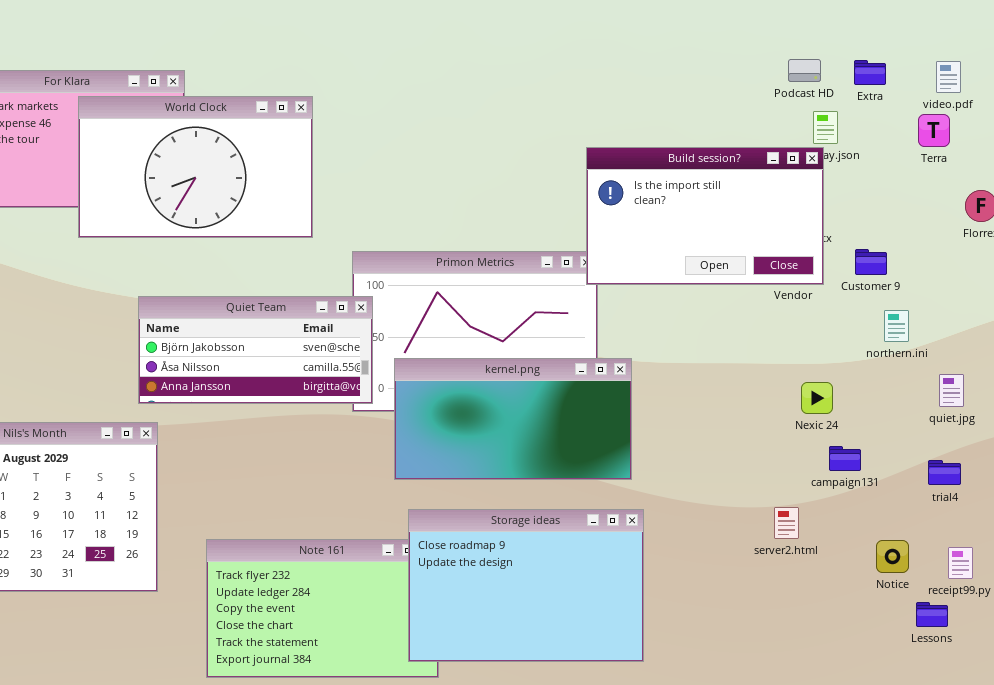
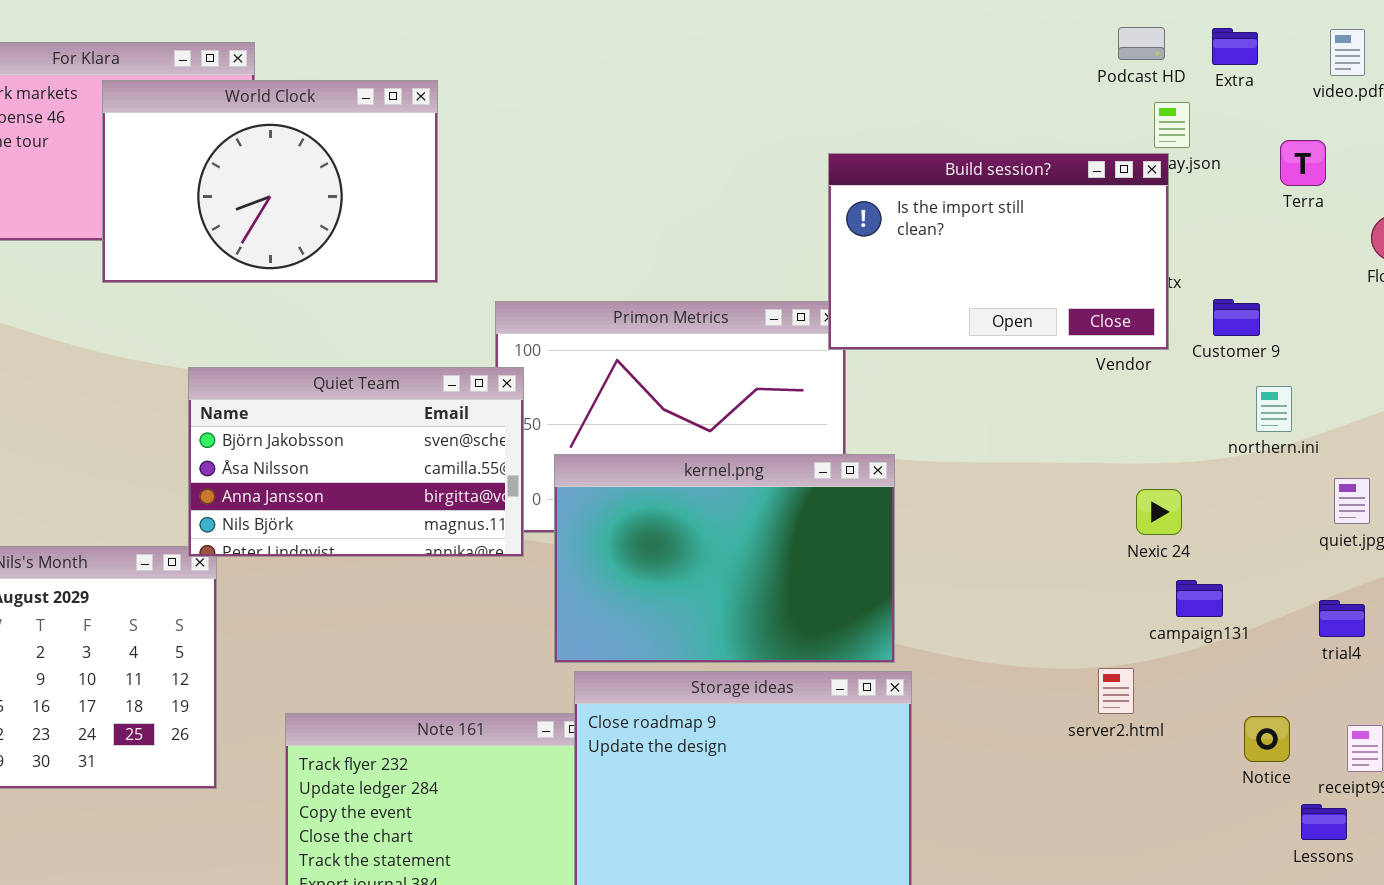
Terra: [918,114,950,147] -> [1280,140,1326,186], moved
Quiet Team: [138,296,373,404] -> [188,367,524,557], resized
kernel.png: [394,358,632,480] -> [554,454,895,663], resized

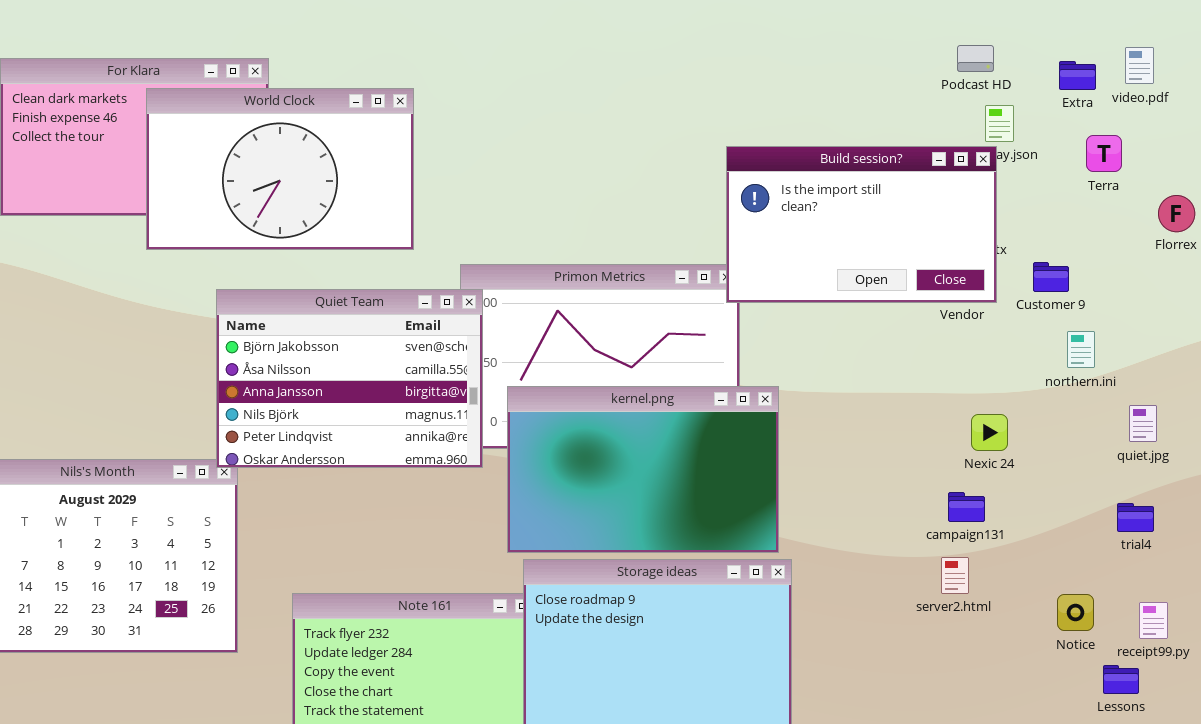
Extra: [1212,28,1258,65] -> [1059,61,1096,90], moved
Quiet Team: [188,367,524,557] -> [216,289,483,468], resized
campaign131: [1176,580,1223,617] -> [948,492,985,522], moved

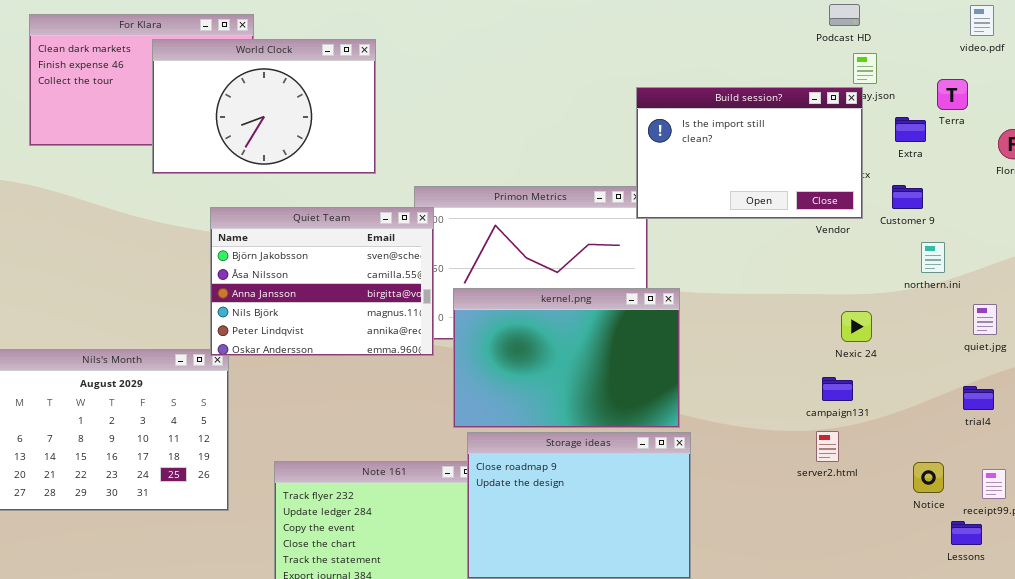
Extra: [1059,61,1096,90] -> [895,117,926,142], moved

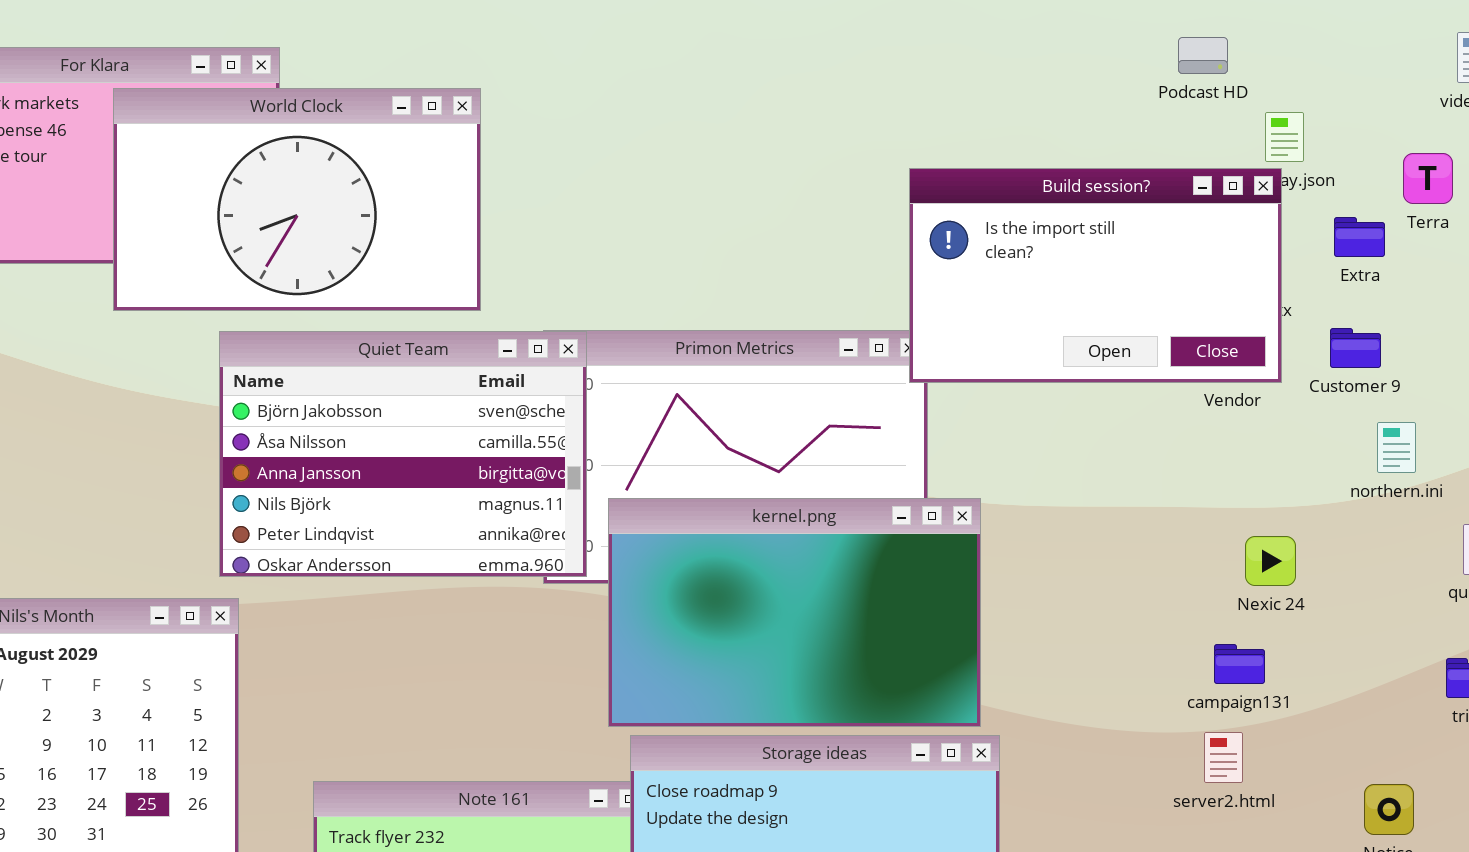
Podcast HD: [829,4,860,26] -> [1178,37,1228,74], moved
Quiet Team: [210,207,434,356] -> [219,331,587,577], moved

